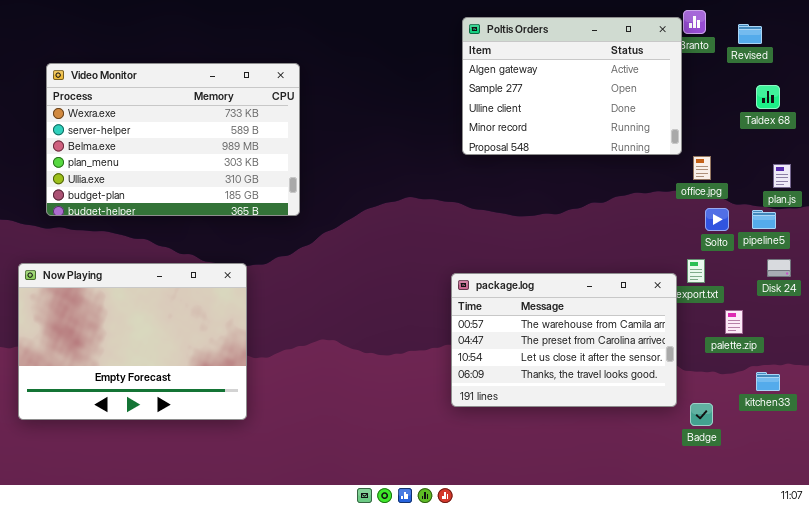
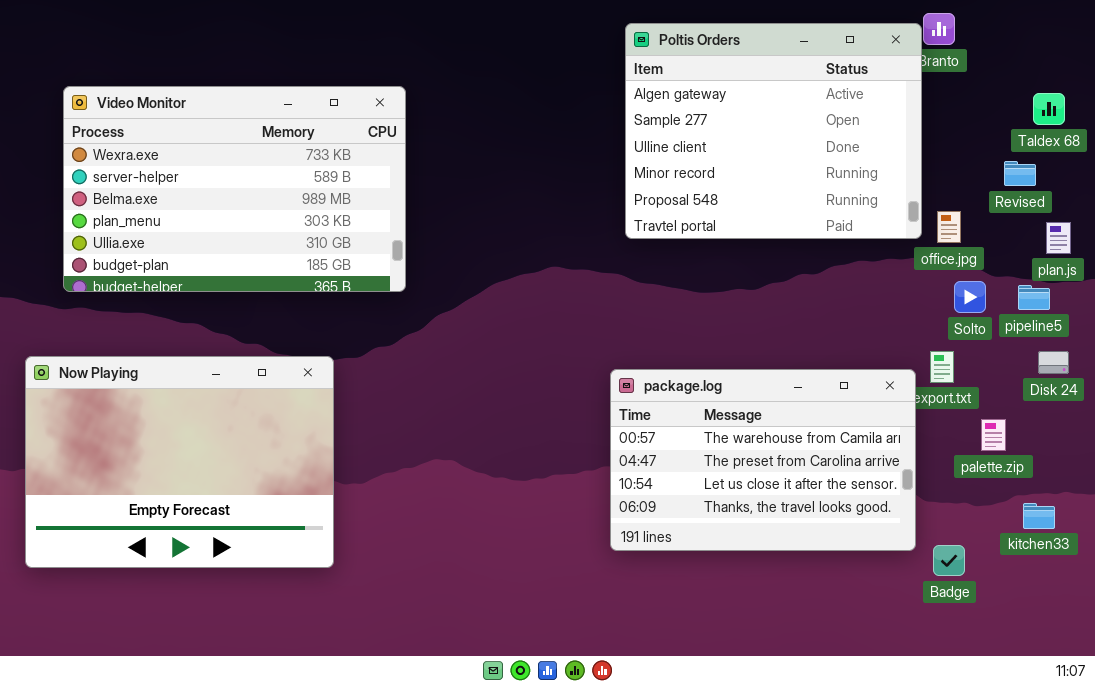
Poltis Orders: [462,17,682,155] -> [625,23,922,239], resized
Revised: [738,24,762,44] -> [1004,161,1036,186], moved
Taldex 68: [756,85,780,109] -> [1033,93,1065,125], moved

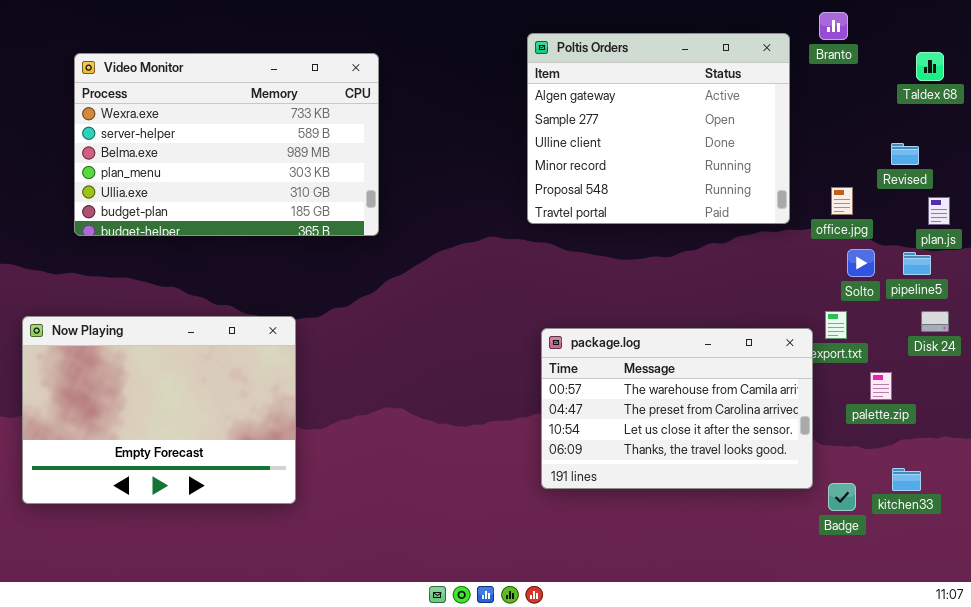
Poltis Orders: [625,23,922,239] -> [527,33,790,224], moved
Video Monitor: [63,86,406,292] -> [74,53,379,236], moved
Taldex 68: [1033,93,1065,125] -> [916,52,944,81], moved
kitchen33: [1023,503,1055,529] -> [892,468,921,491], moved

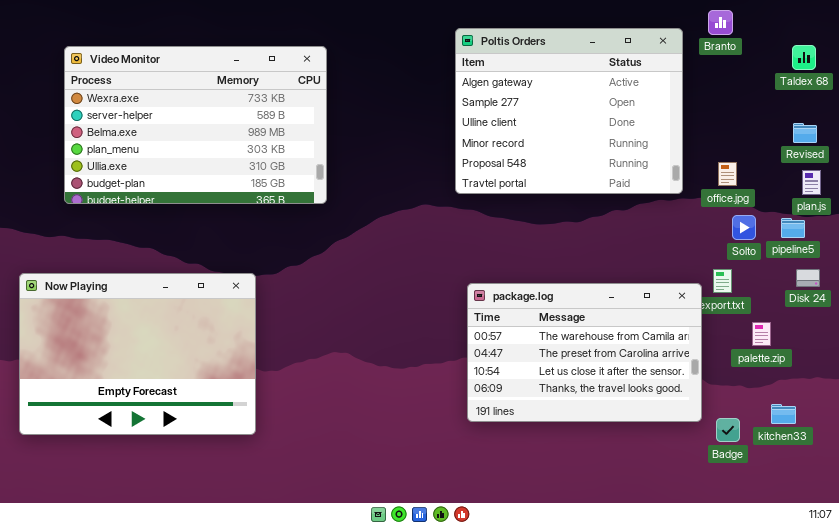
Revised: [891,143,919,165] -> [793,123,817,143], moved

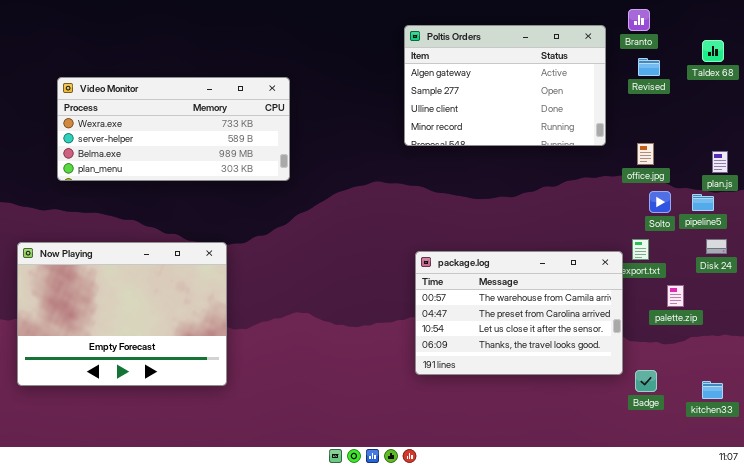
Poltis Orders: [455,28,683,194] -> [404,25,606,146], resized
Video Monitor: [64,46,327,204] -> [57,77,290,181], resized
Revised: [793,123,817,143] -> [638,58,660,76], moved
kitchen33: [771,404,796,424] -> [702,381,723,399], moved

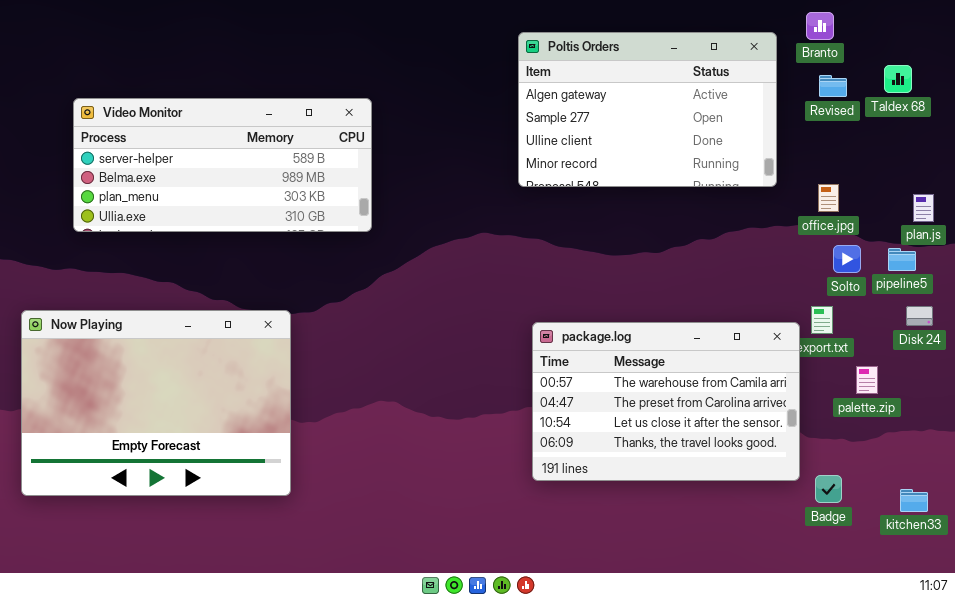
Taldex 68: [702,40,724,62] -> [884,65,912,93], moved
Video Monitor: [57,77,290,181] -> [73,98,372,232], scrolled down 1 row

